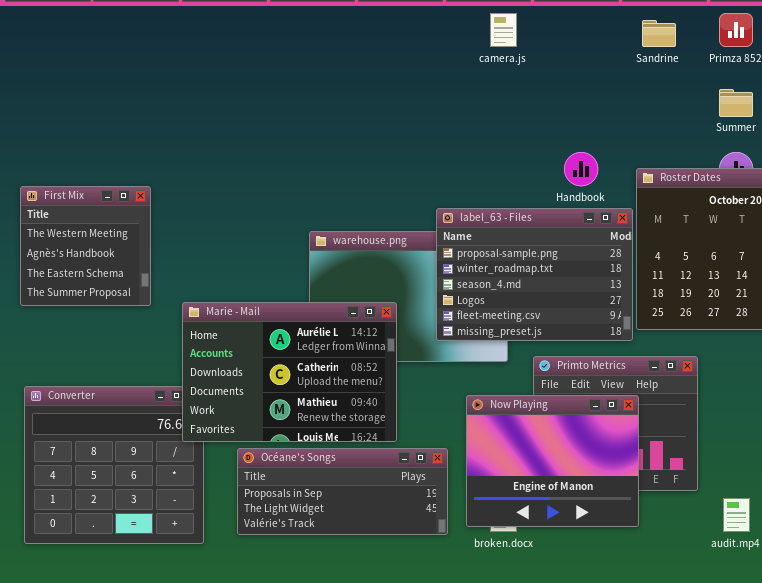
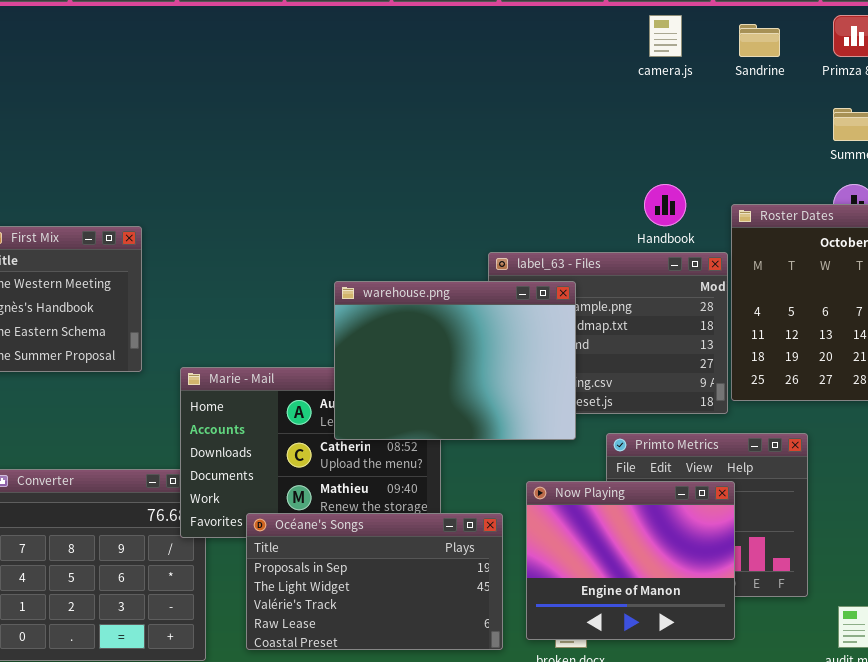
camera.js: [490,13,517,47] -> [649,15,682,57], moved
warehouse.png: [309,231,508,362] -> [334,281,576,440], raised
Océane's Songs: [237,448,448,535] -> [246,513,503,650], resized

